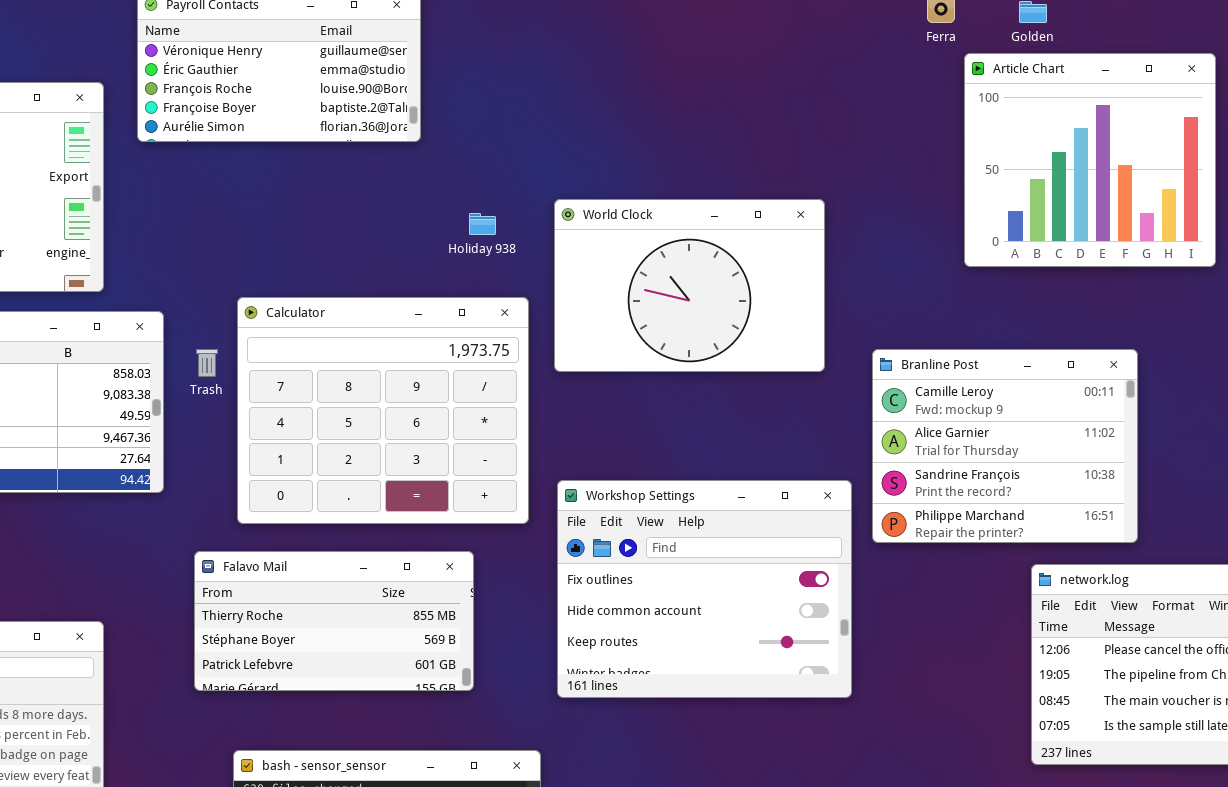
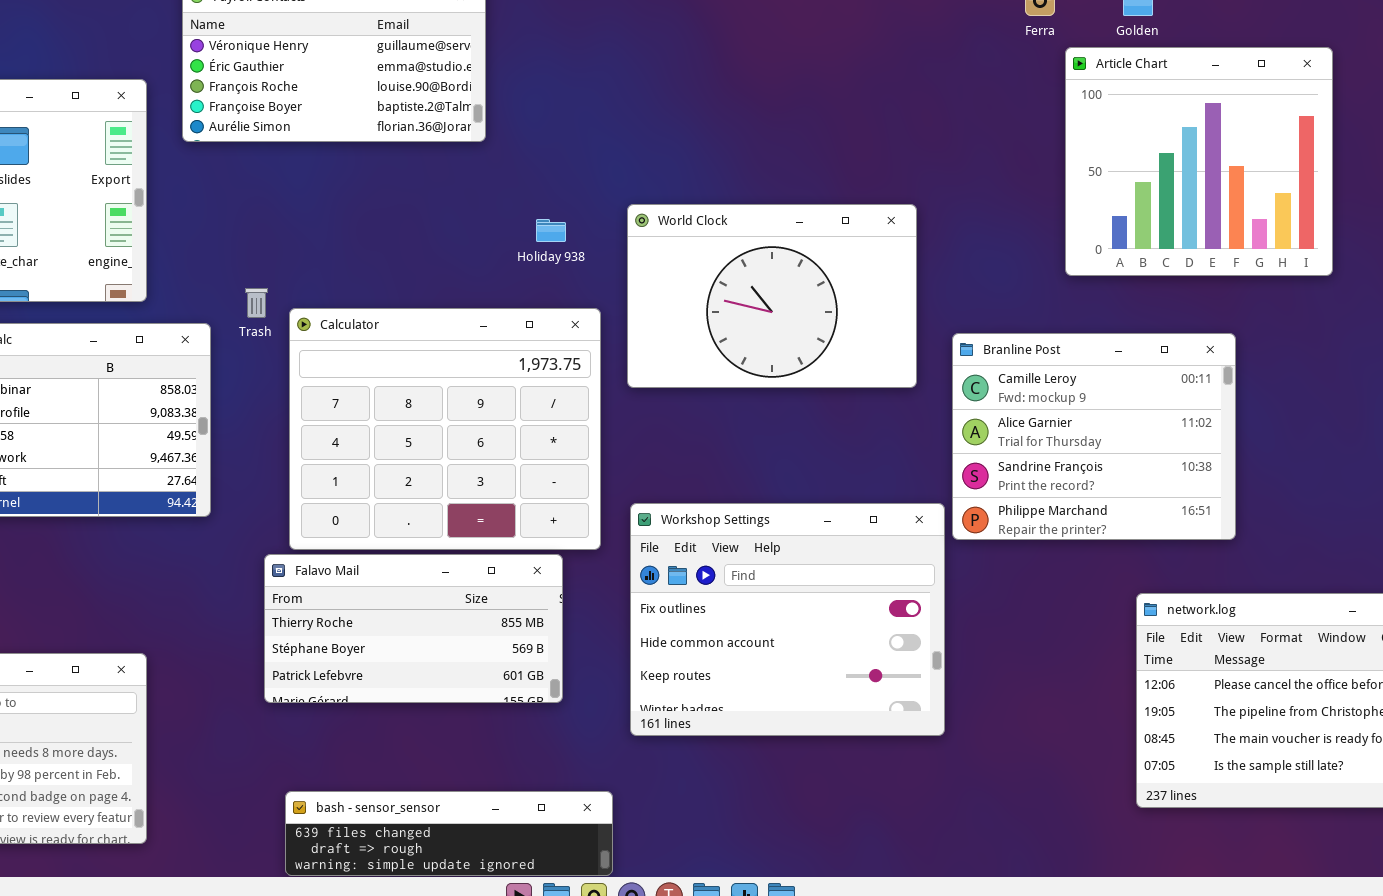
Trash: [196,349,218,377] -> [245,288,268,318], moved
Branline Post: [872,349,1138,543] -> [952,333,1236,540], moved
Falavo Mail: [194,551,474,691] -> [264,554,563,703], moved

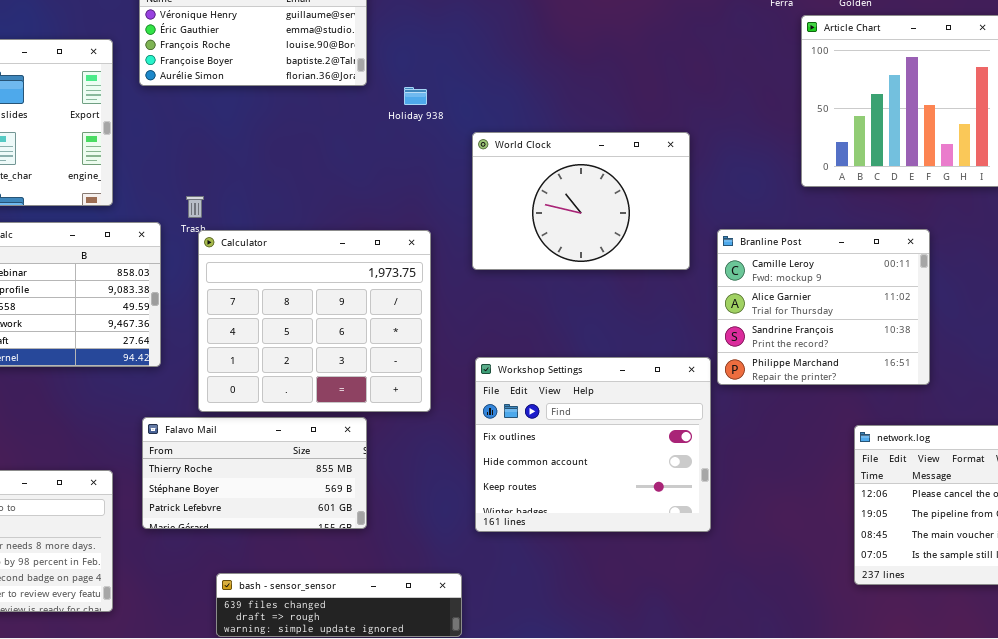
Holiday 938: [536,219,566,242] -> [404,87,427,105], moved
Calculator: [289,308,601,550] -> [198,230,431,412], moved
Falavo Mail: [264,554,563,703] -> [142,417,367,529], moved

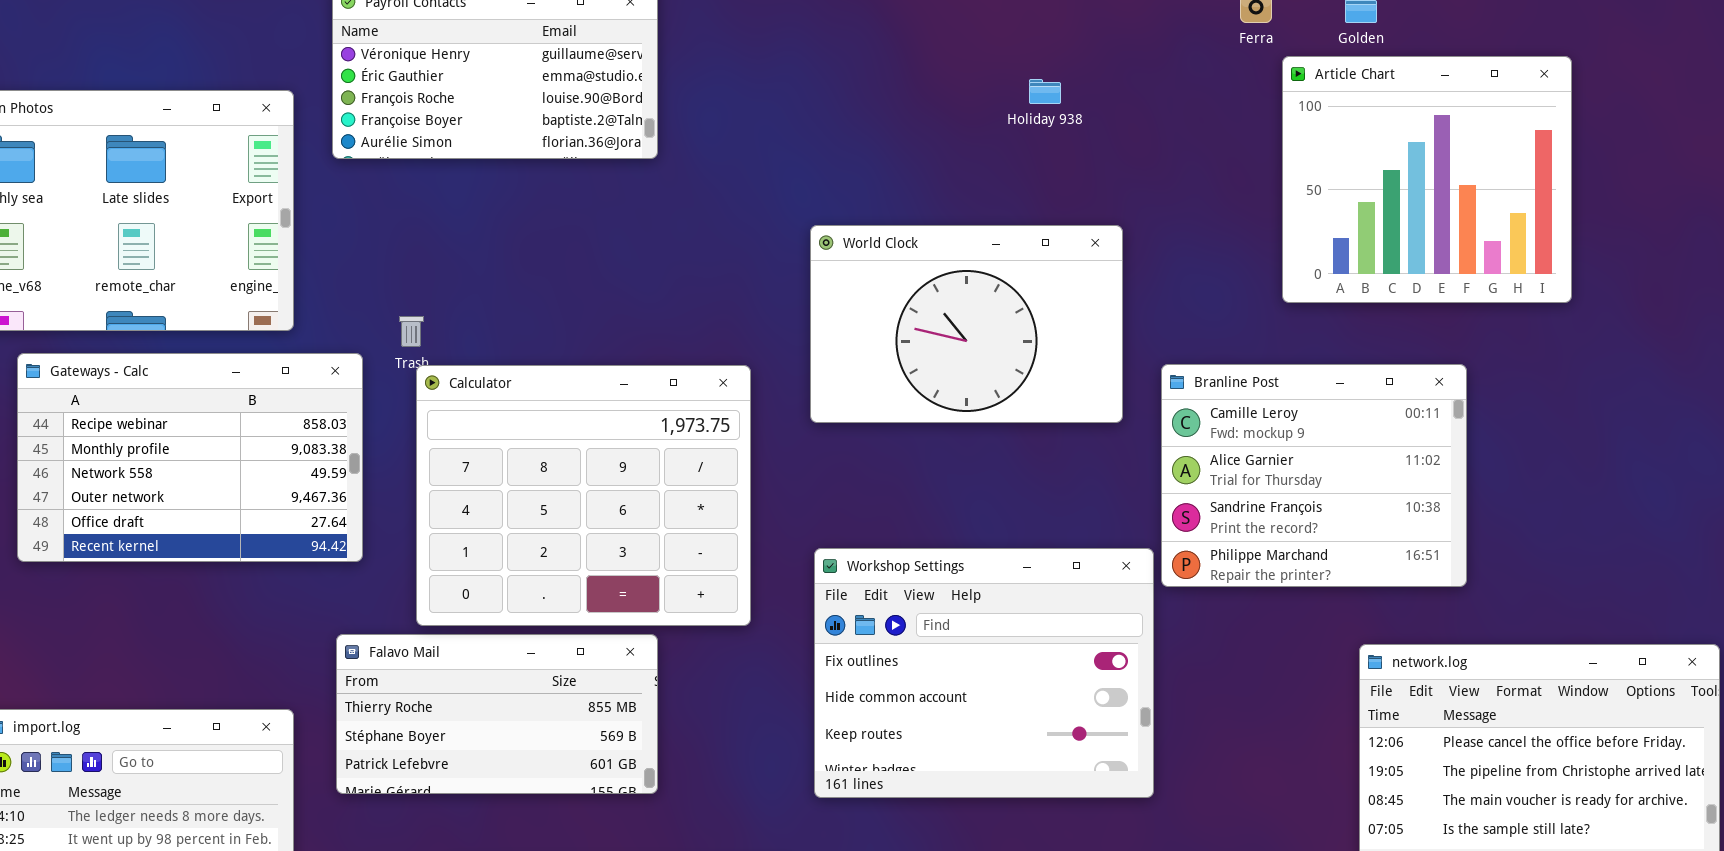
Holiday 938: [404,87,427,105] -> [1029,79,1061,104], moved

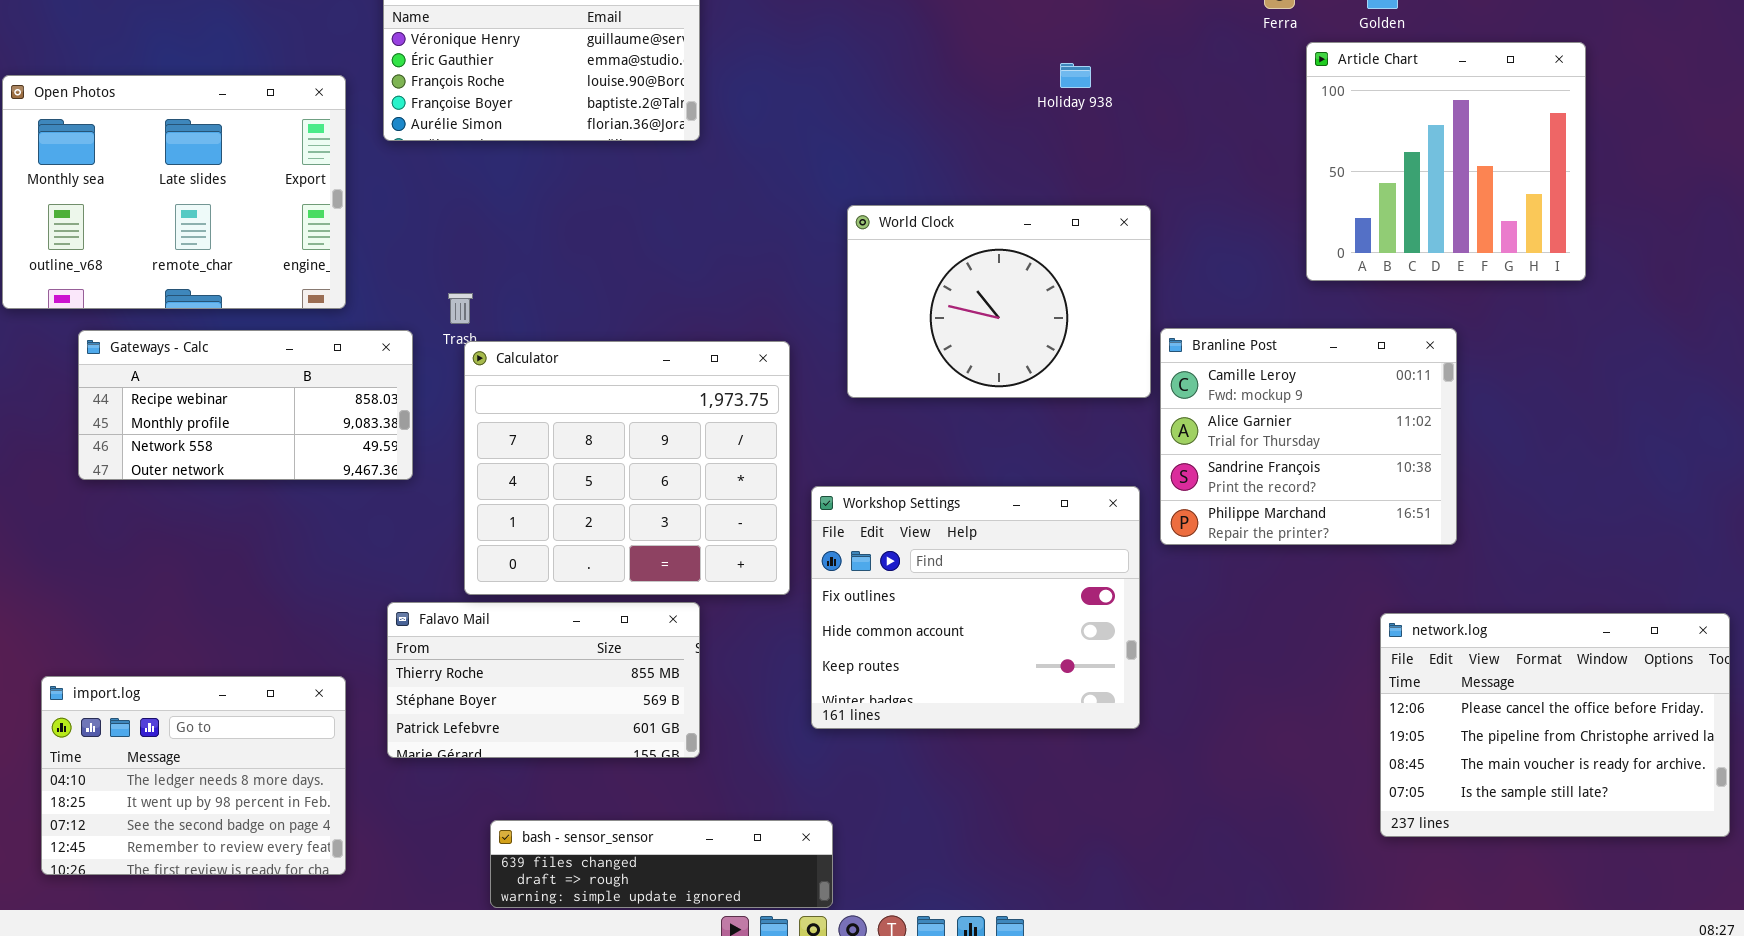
Gateways - Calc: [17,353,363,562] -> [78,330,413,480], resized
Branline Post: [1161,364,1467,587] -> [1160,328,1457,545], moved
Workshop Settings: [814,548,1154,798] -> [811,486,1140,729], moved

